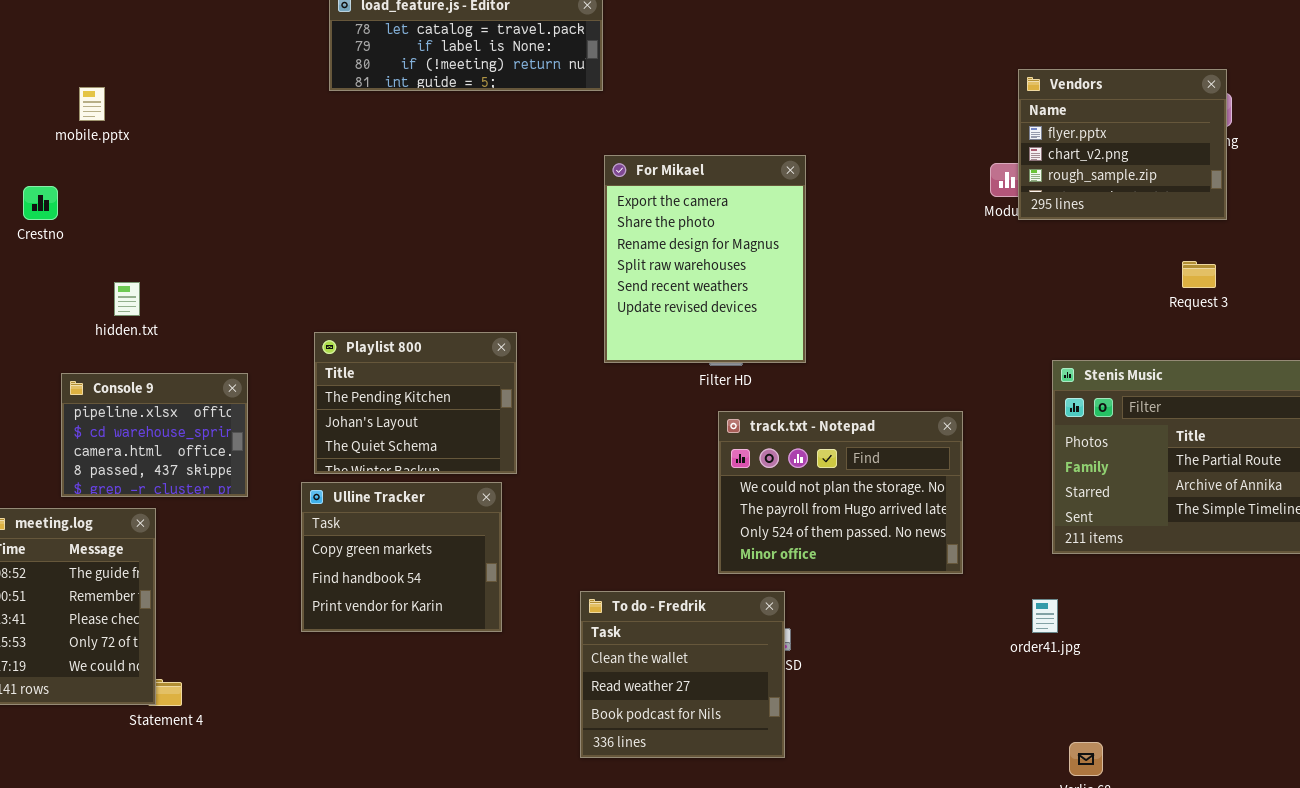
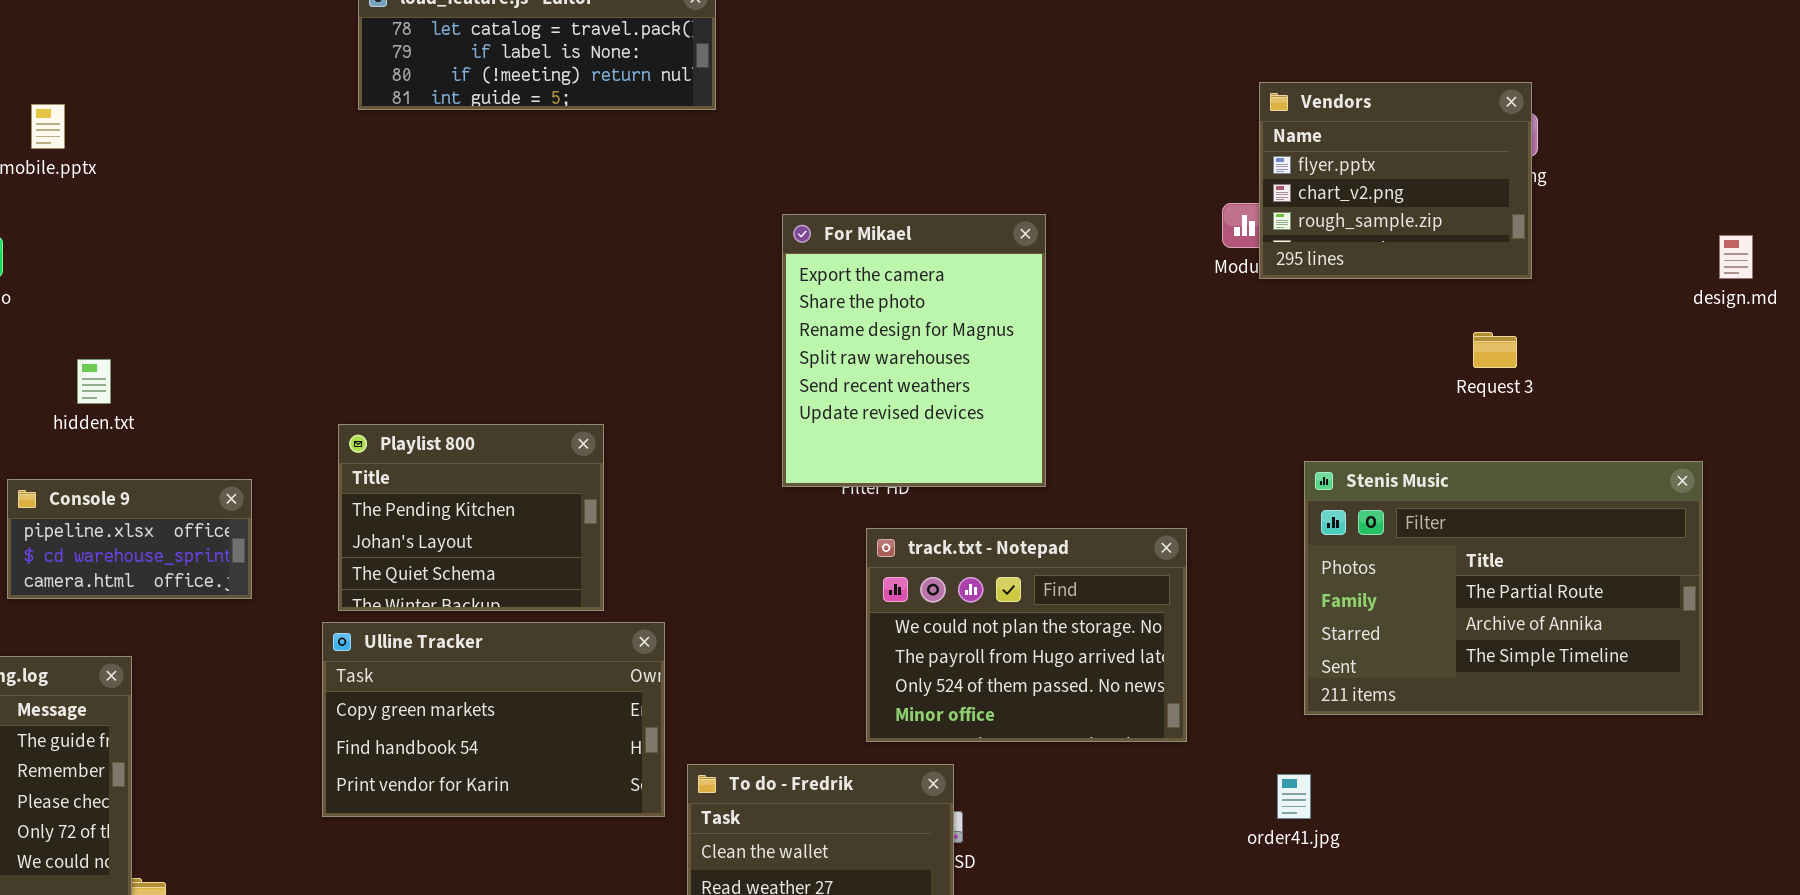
For Mikael: [604,155,806,363] -> [782,214,1046,487], moved
Console 9: [61,373,248,497] -> [7,479,252,599], resized
Ulline Tracker: [301,482,502,632] -> [322,622,665,817], resized

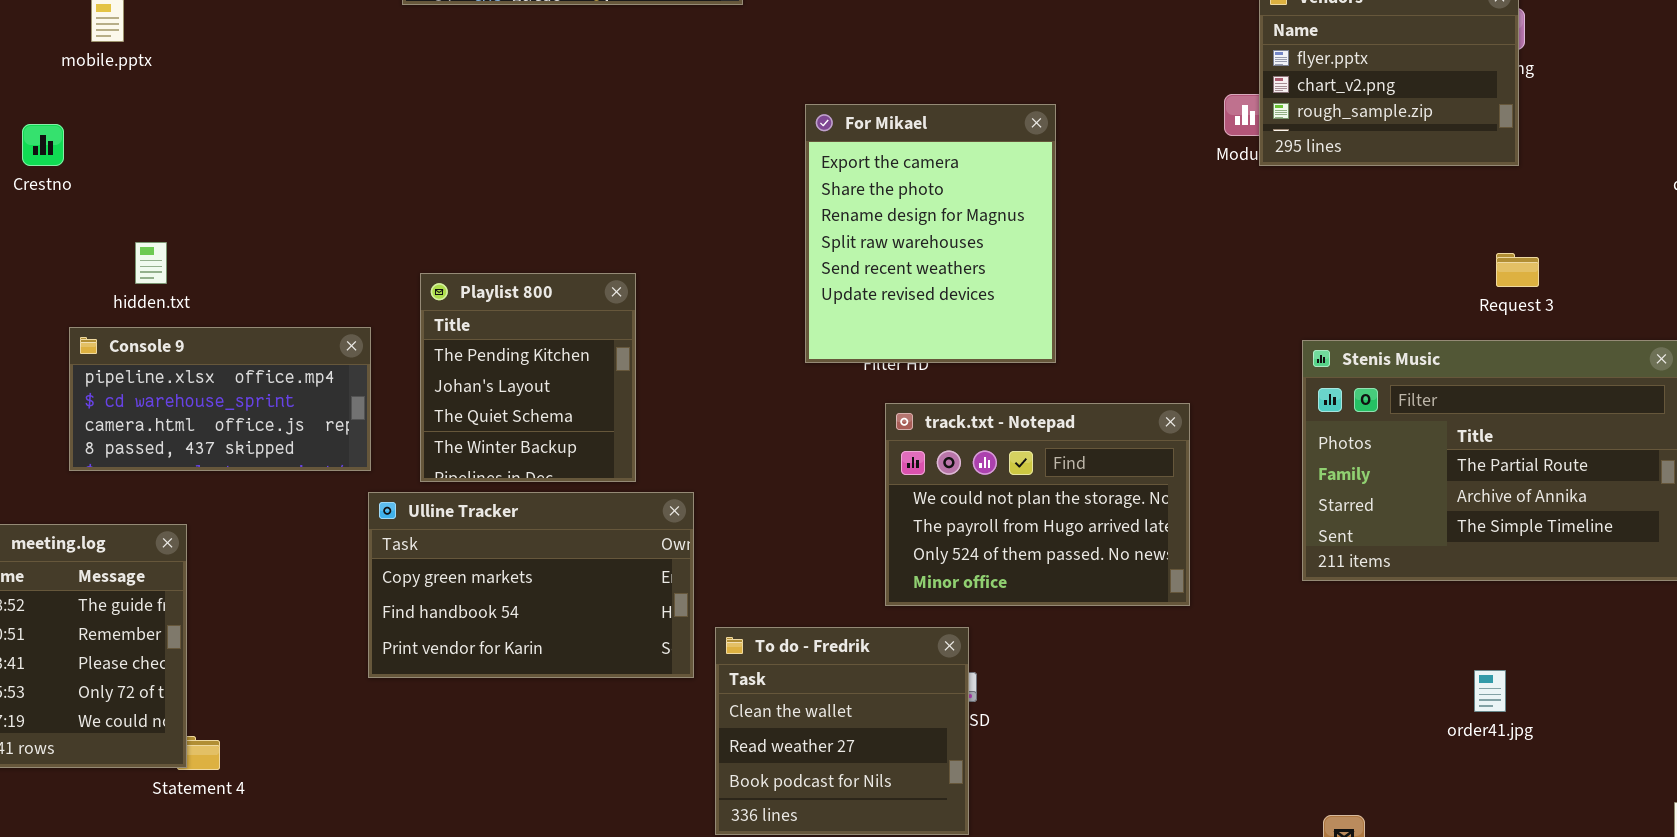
Request 3: [1473,332,1517,368] -> [1496,253,1539,287], moved
Playlist 800: [338,424,604,611] -> [420,273,636,482], resized
Console 9: [7,479,252,599] -> [69,327,371,471], resized
order41.jpg: [1277,774,1311,819] -> [1474,670,1506,712], moved

